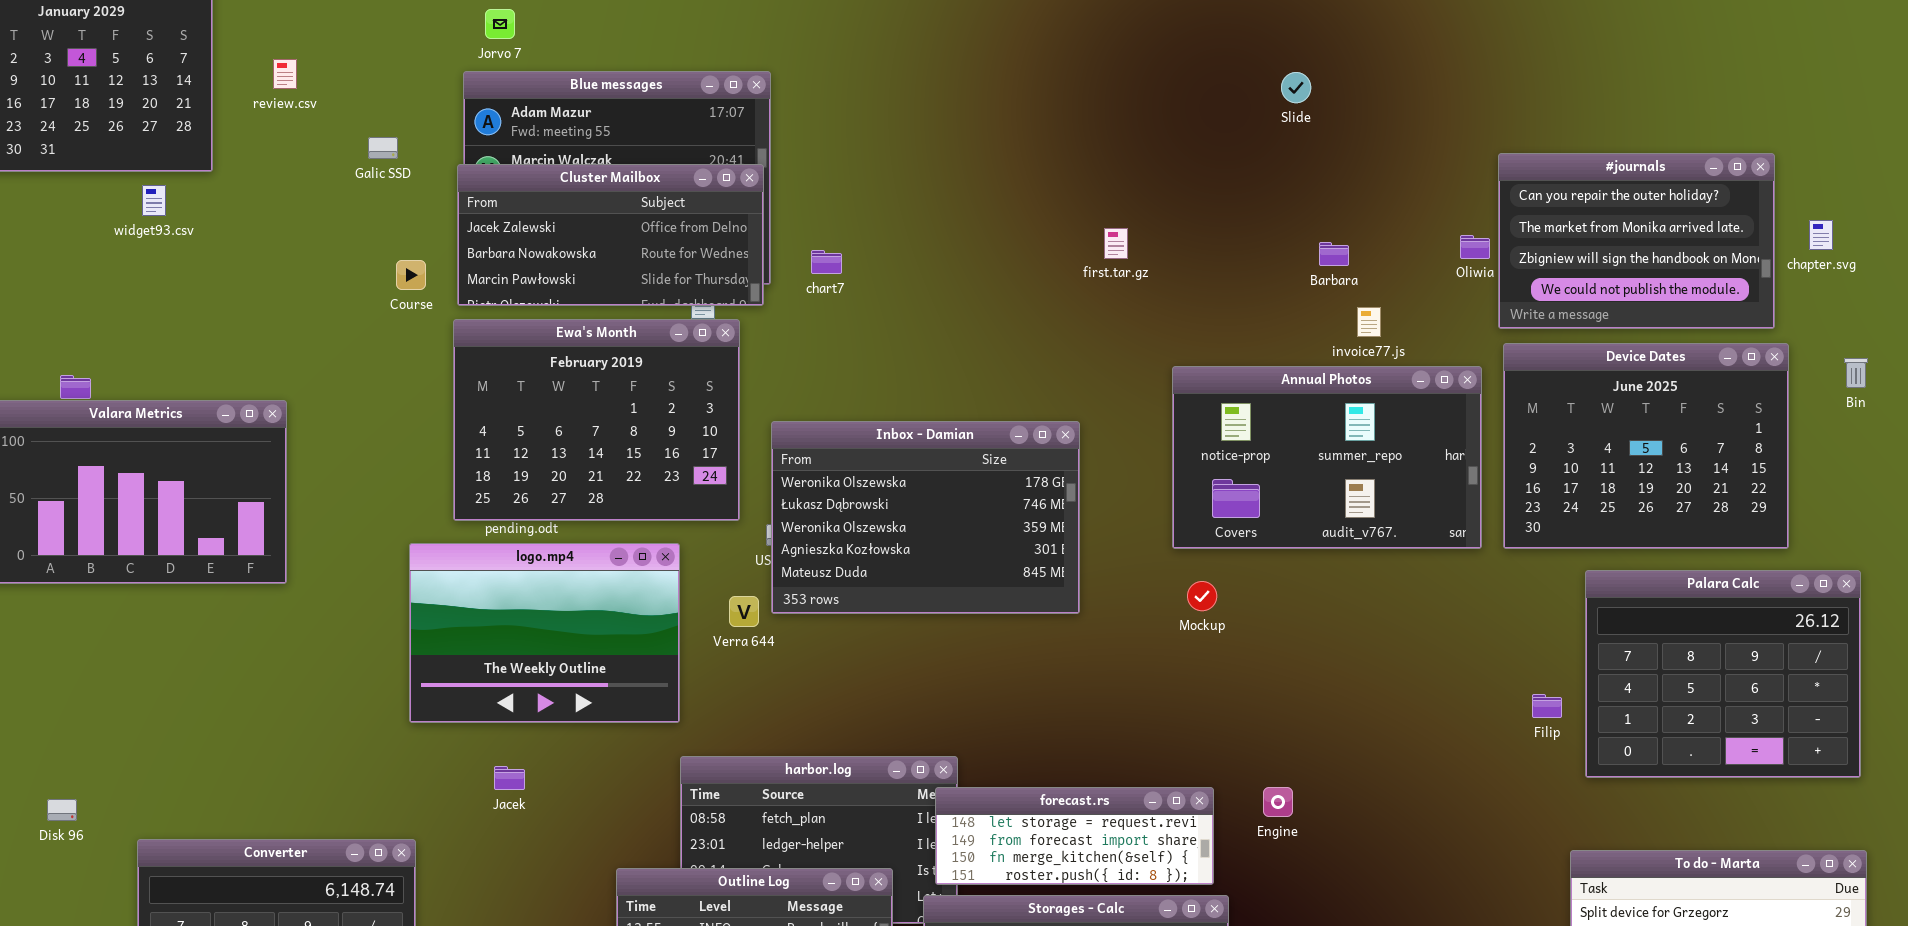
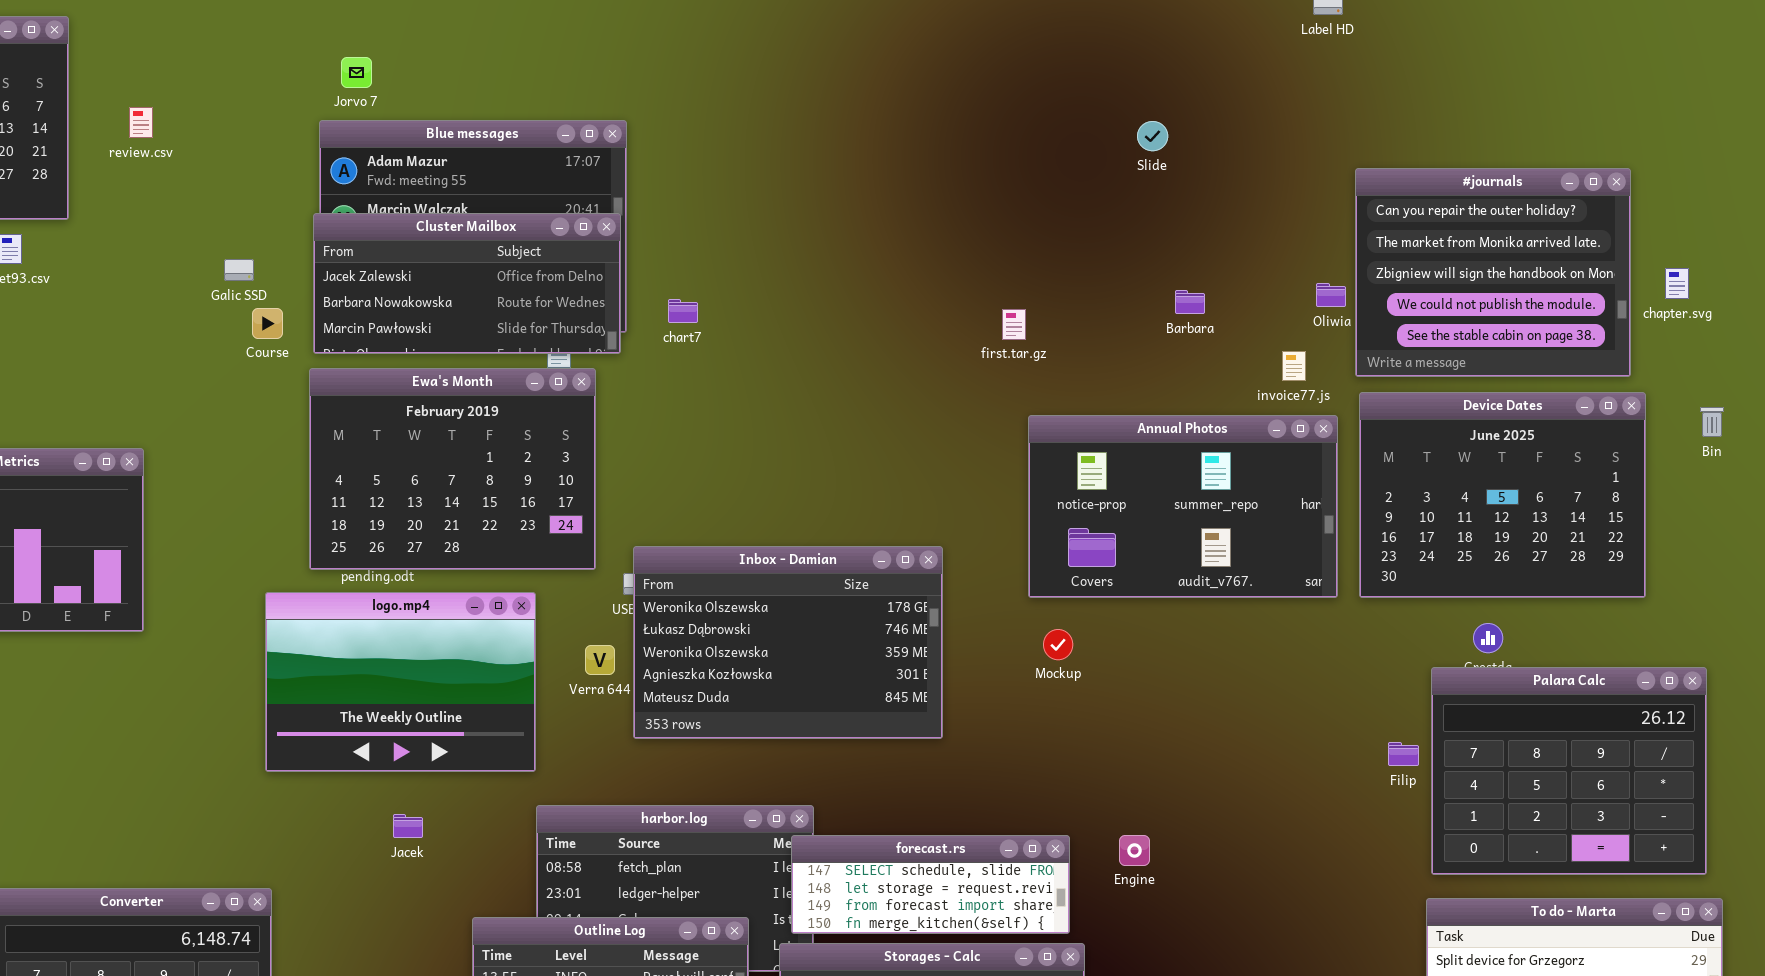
Galic SSD: [368,137,398,159] -> [224,259,254,281], moved
#journals: [1498,153,1775,329] -> [1355,168,1631,377], resized
first.tar.gz: [1104,228,1128,259] -> [1002,309,1026,340], moved
invoice77.js: [1357,307,1381,337] -> [1282,351,1306,381], moved
Inbox - Damian: [771,421,1080,614] -> [633,546,943,739], moved
Palara Calc: [1585,570,1861,778] -> [1431,667,1707,875], moved
Jacek: [494,766,525,790] -> [393,814,423,838], moved
forecast.rs: [935,787,1214,885] -> [791,835,1070,934], scrolled up 1 row

